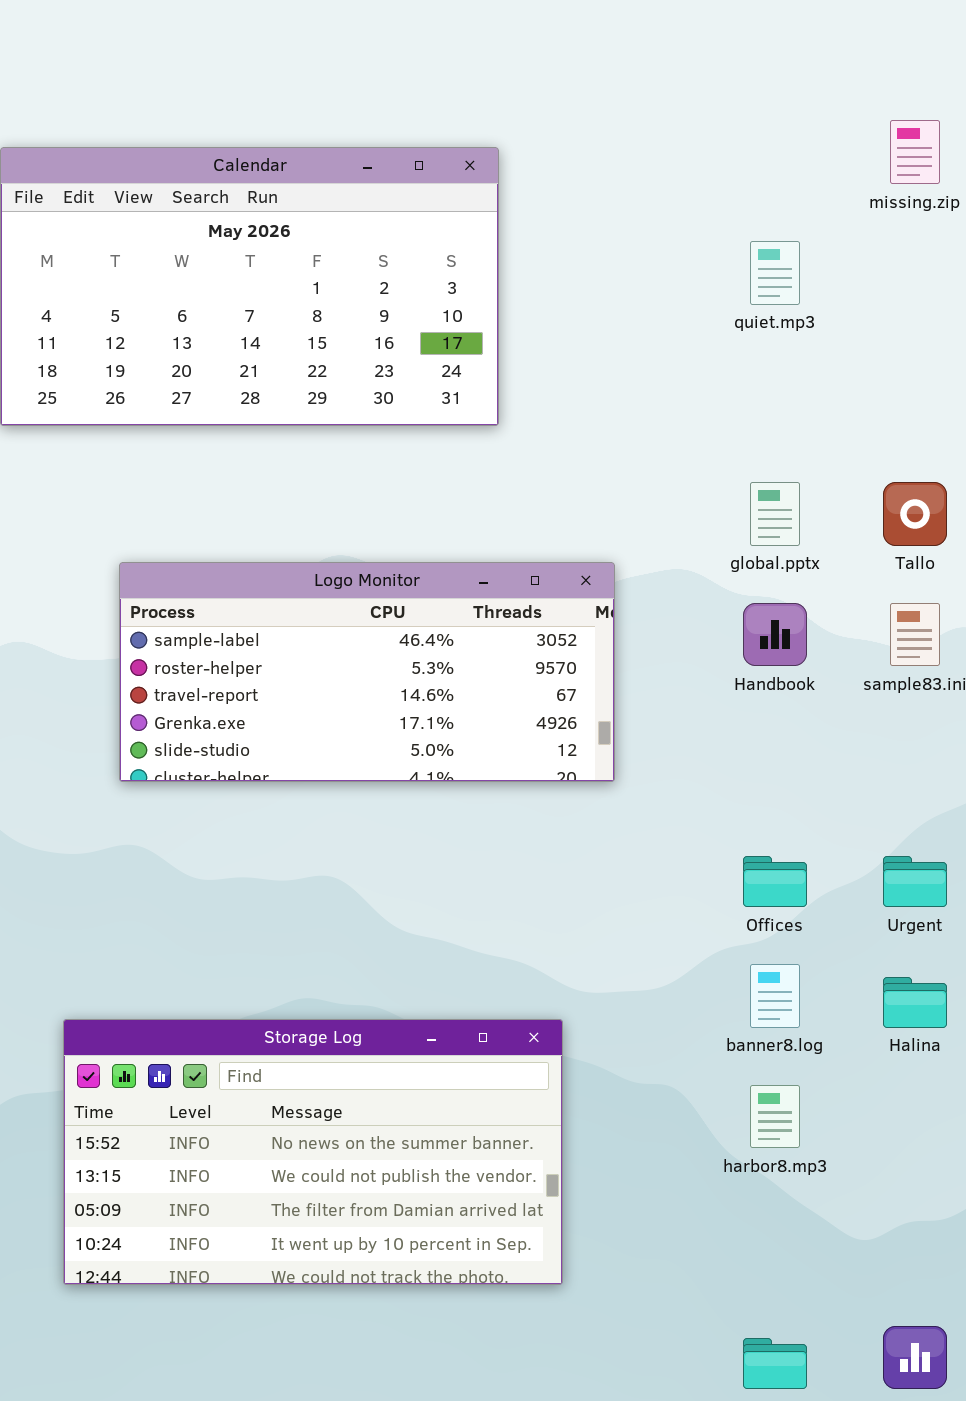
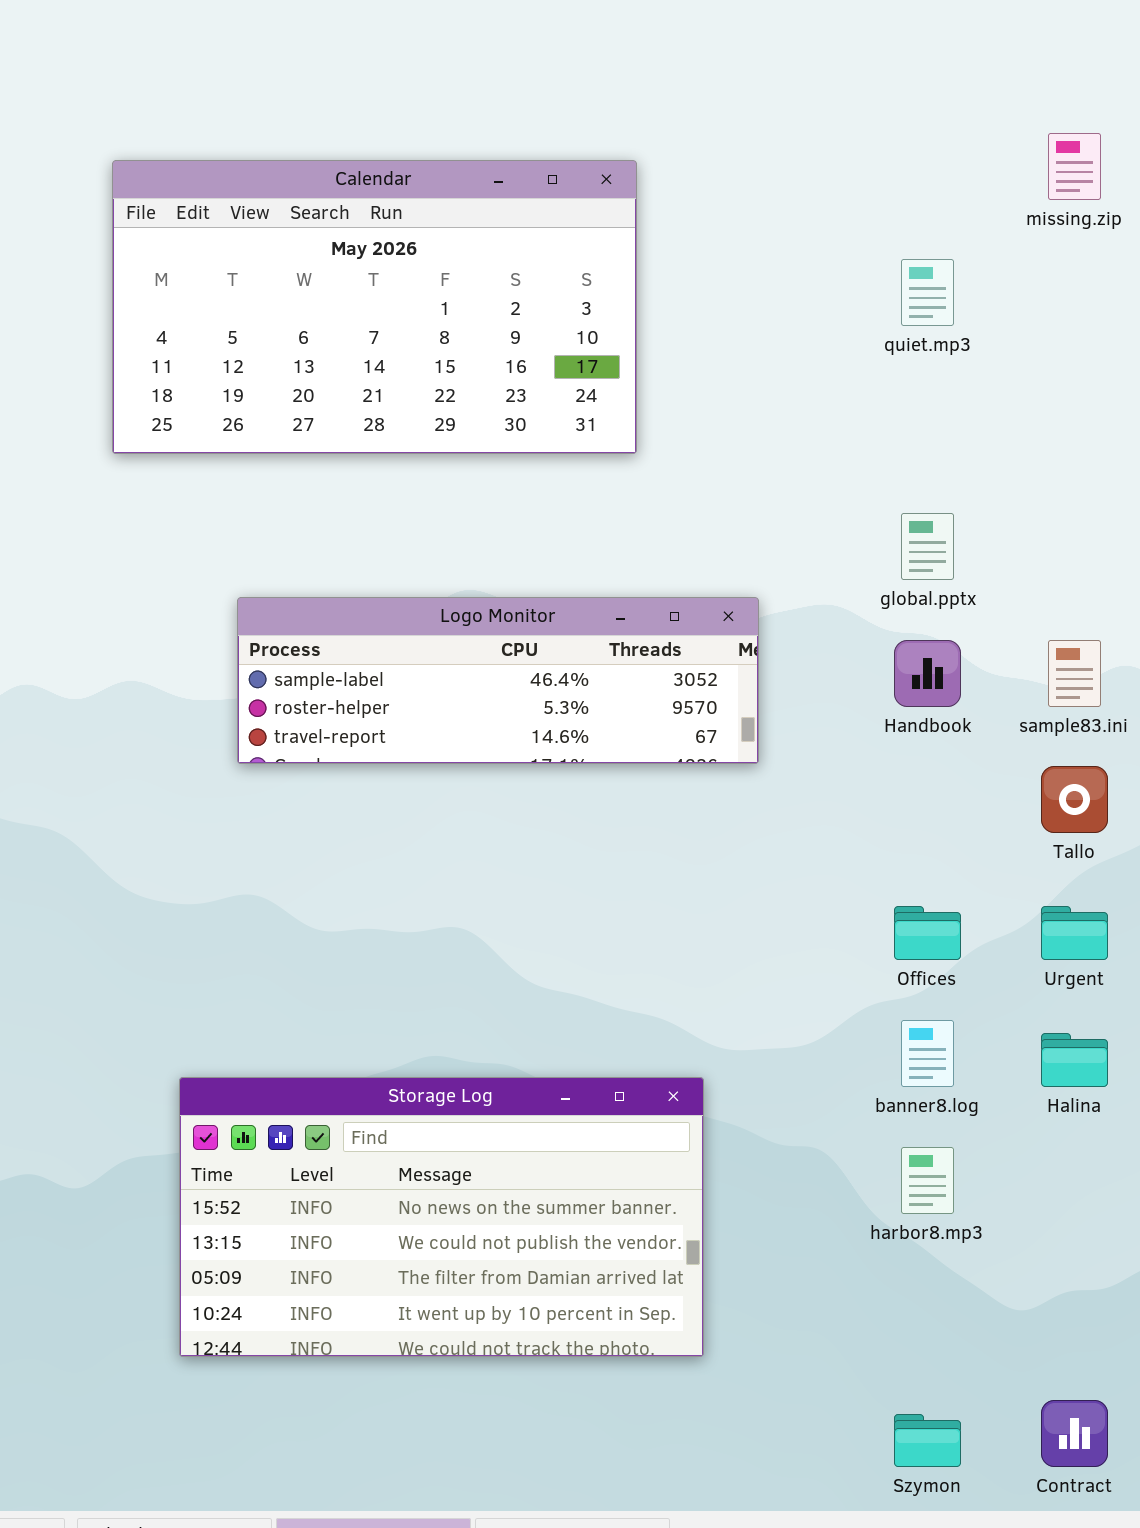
Tallo: [883,482,947,546] -> [1041,766,1108,833], moved
Logo Monitor: [119,562,615,782] -> [237,597,759,764], resized

